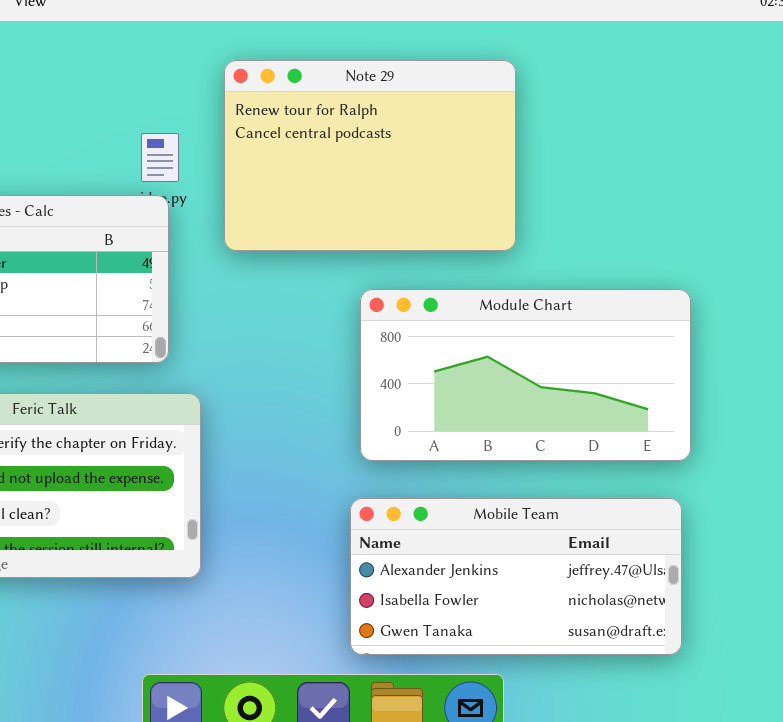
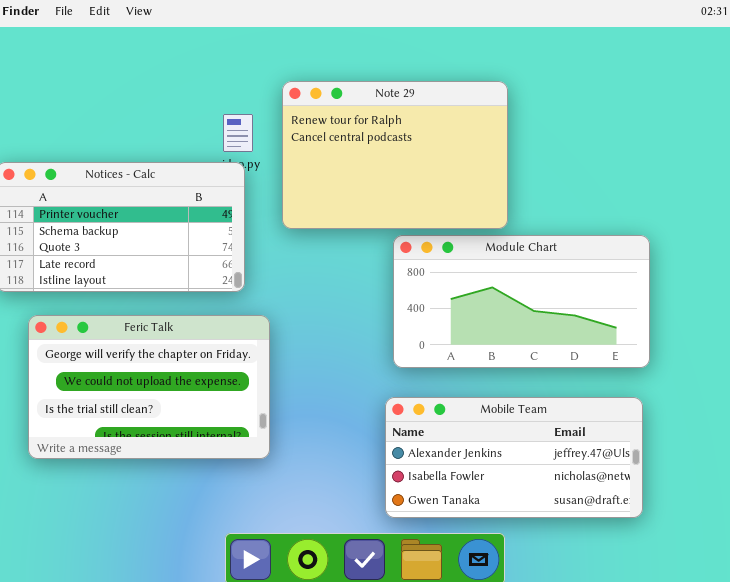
Note 29: [224,60,516,251] -> [282,81,508,229], moved

